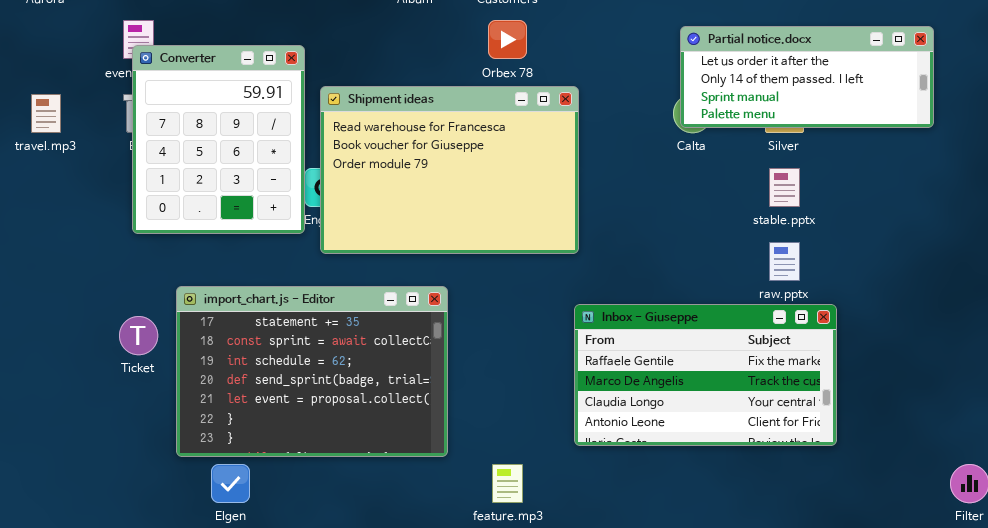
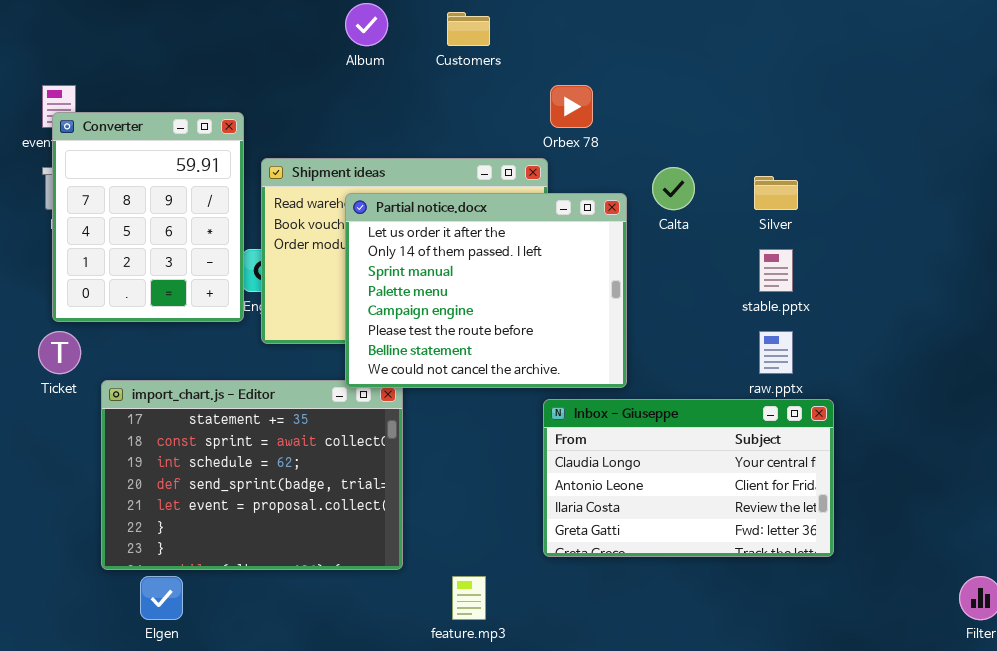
Orbex 78: [488,20,527,59] -> [550,85,593,128], moved
Partial notice.docx: [680,26,934,128] -> [345,193,627,388], moved, resized
Inbox - Giuseppe: [574,304,837,446] -> [543,399,834,557], scrolled down 2 rows
Ticket: [119,316,158,355] -> [38,331,81,374], moved

